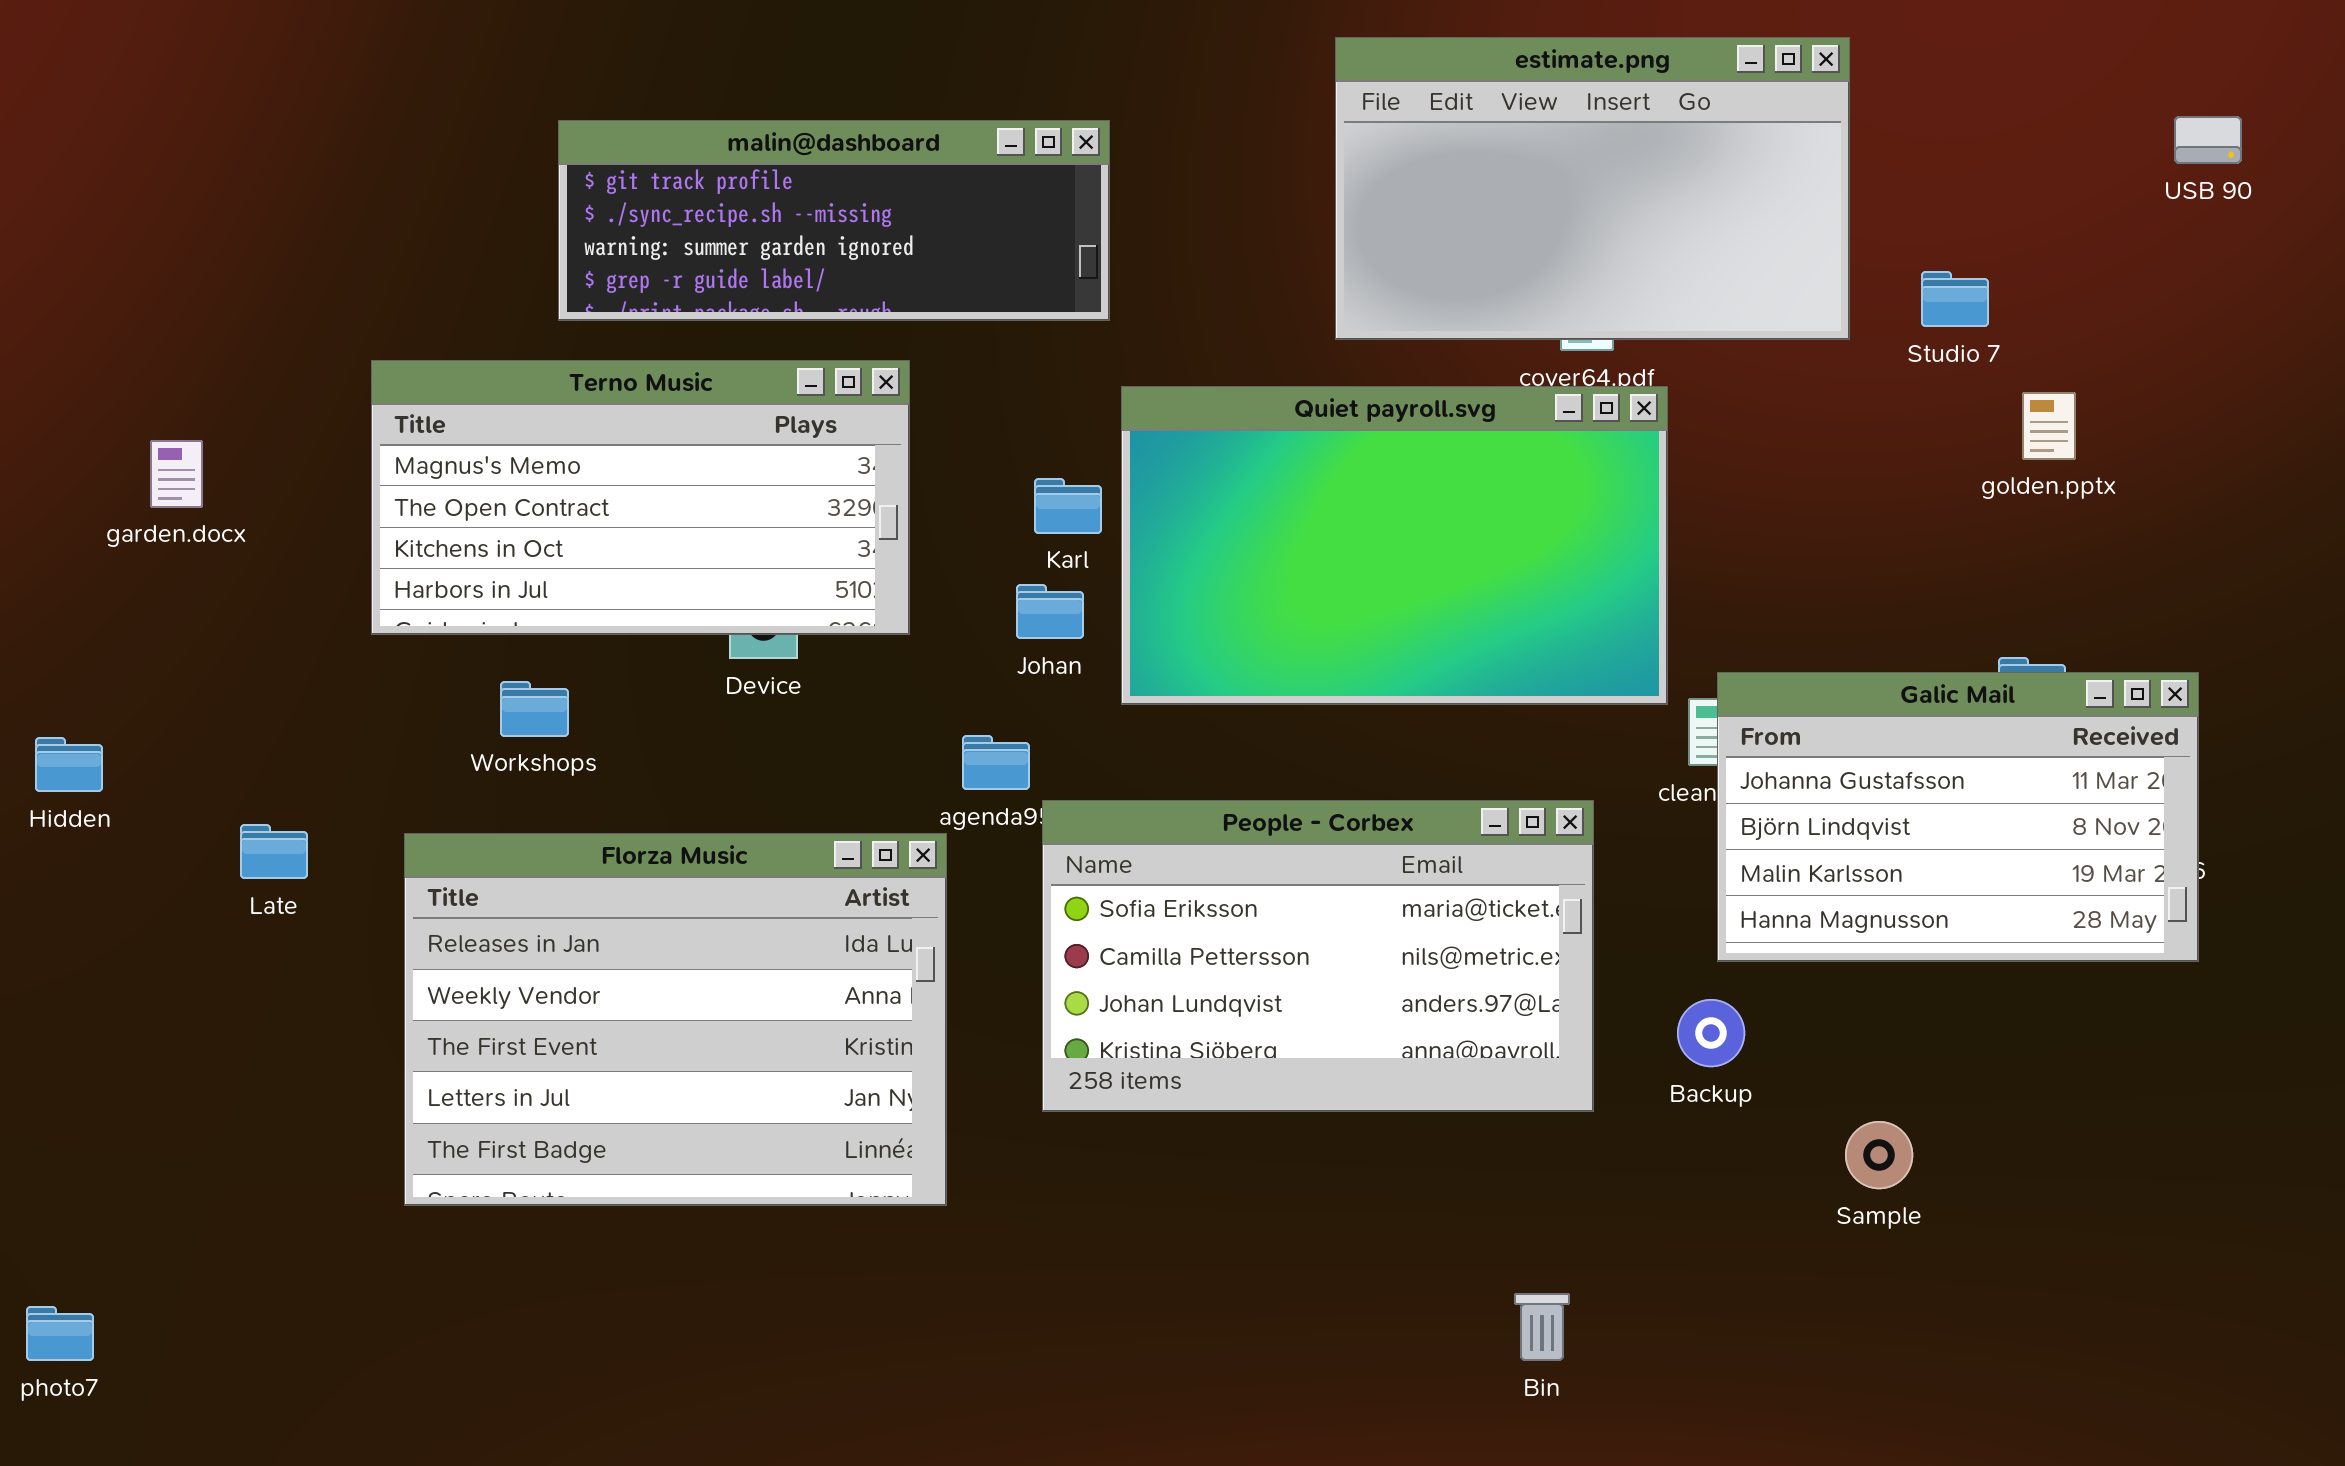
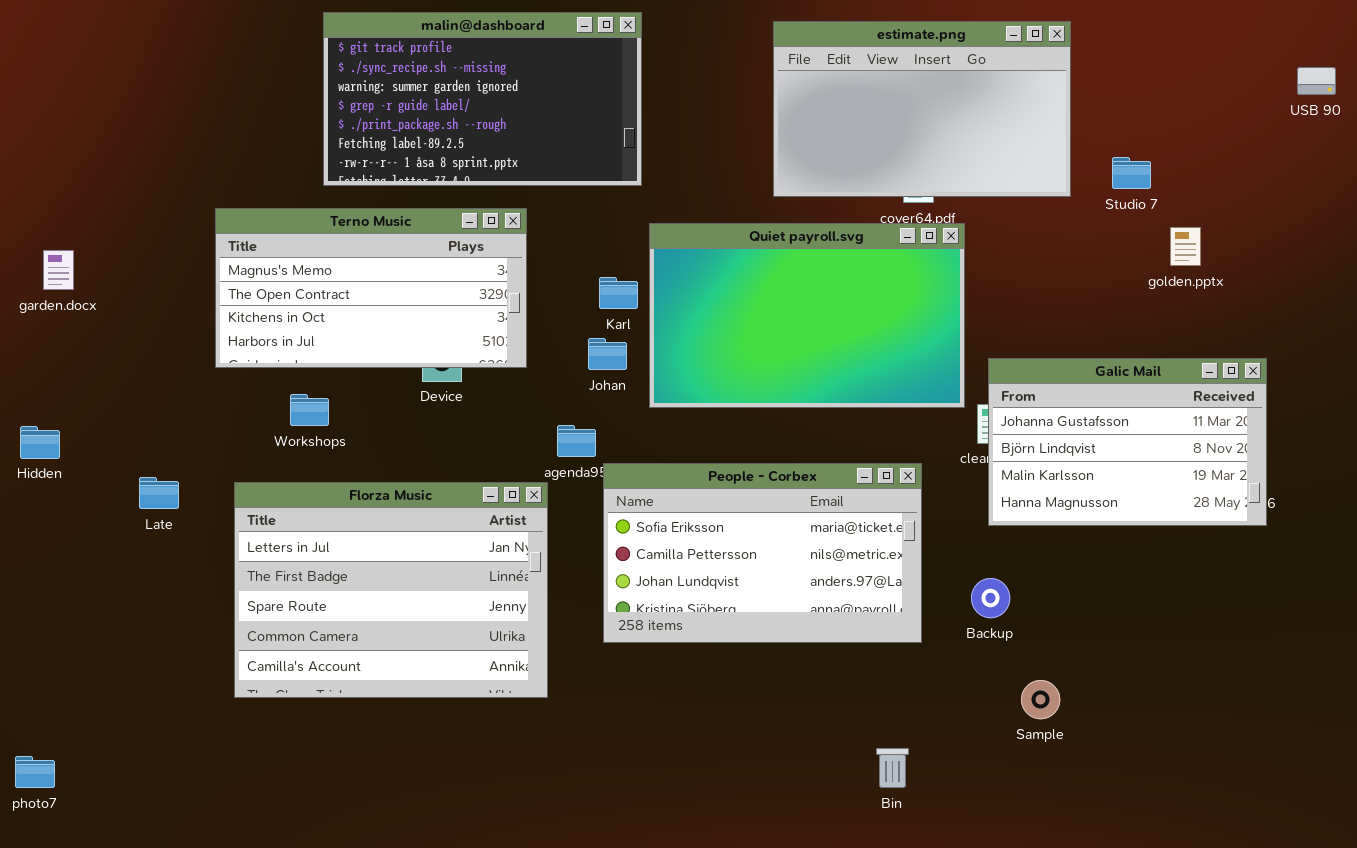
USB 90: [2174,116,2242,164] -> [1297,67,1336,95], moved
malin@dashboard: [558,120,1110,321] -> [323,12,642,186], resized
garden.docx: [150,440,203,508] -> [43,250,74,290], moved
Galic Mail: [1717,672,2199,962] -> [988,358,1267,526], moved
Florza Music: [404,833,947,1206] -> [234,482,548,698], scrolled down 3 rows
Sample: [1845,1121,1913,1189] -> [1021,680,1060,719], moved

